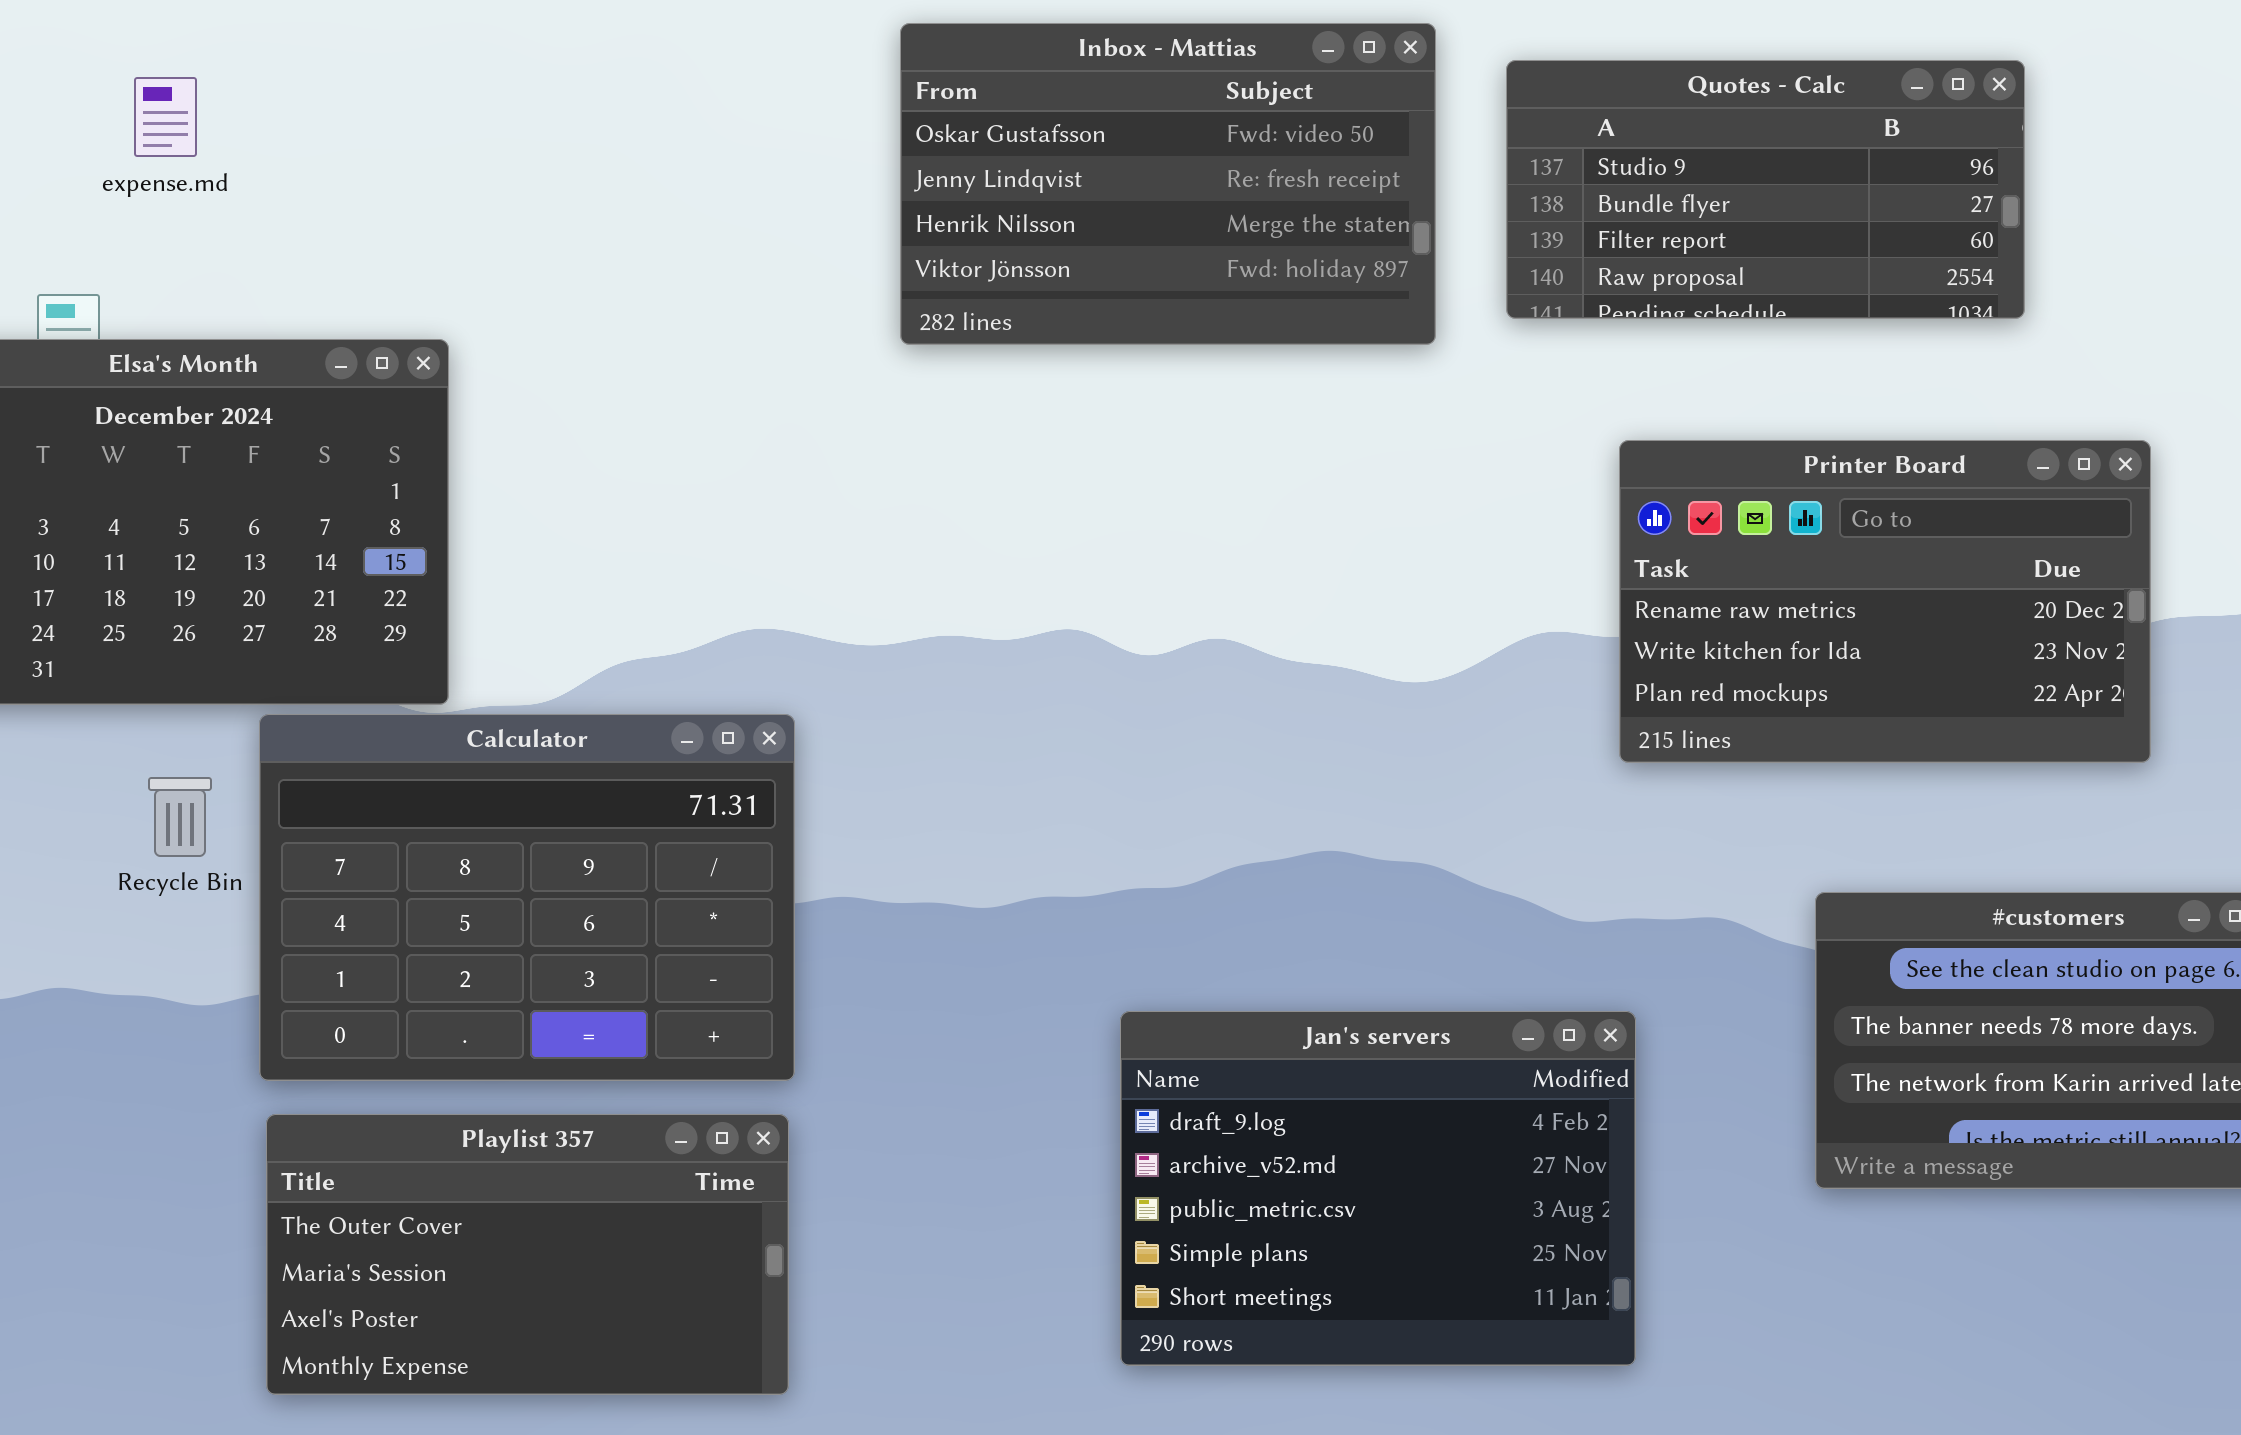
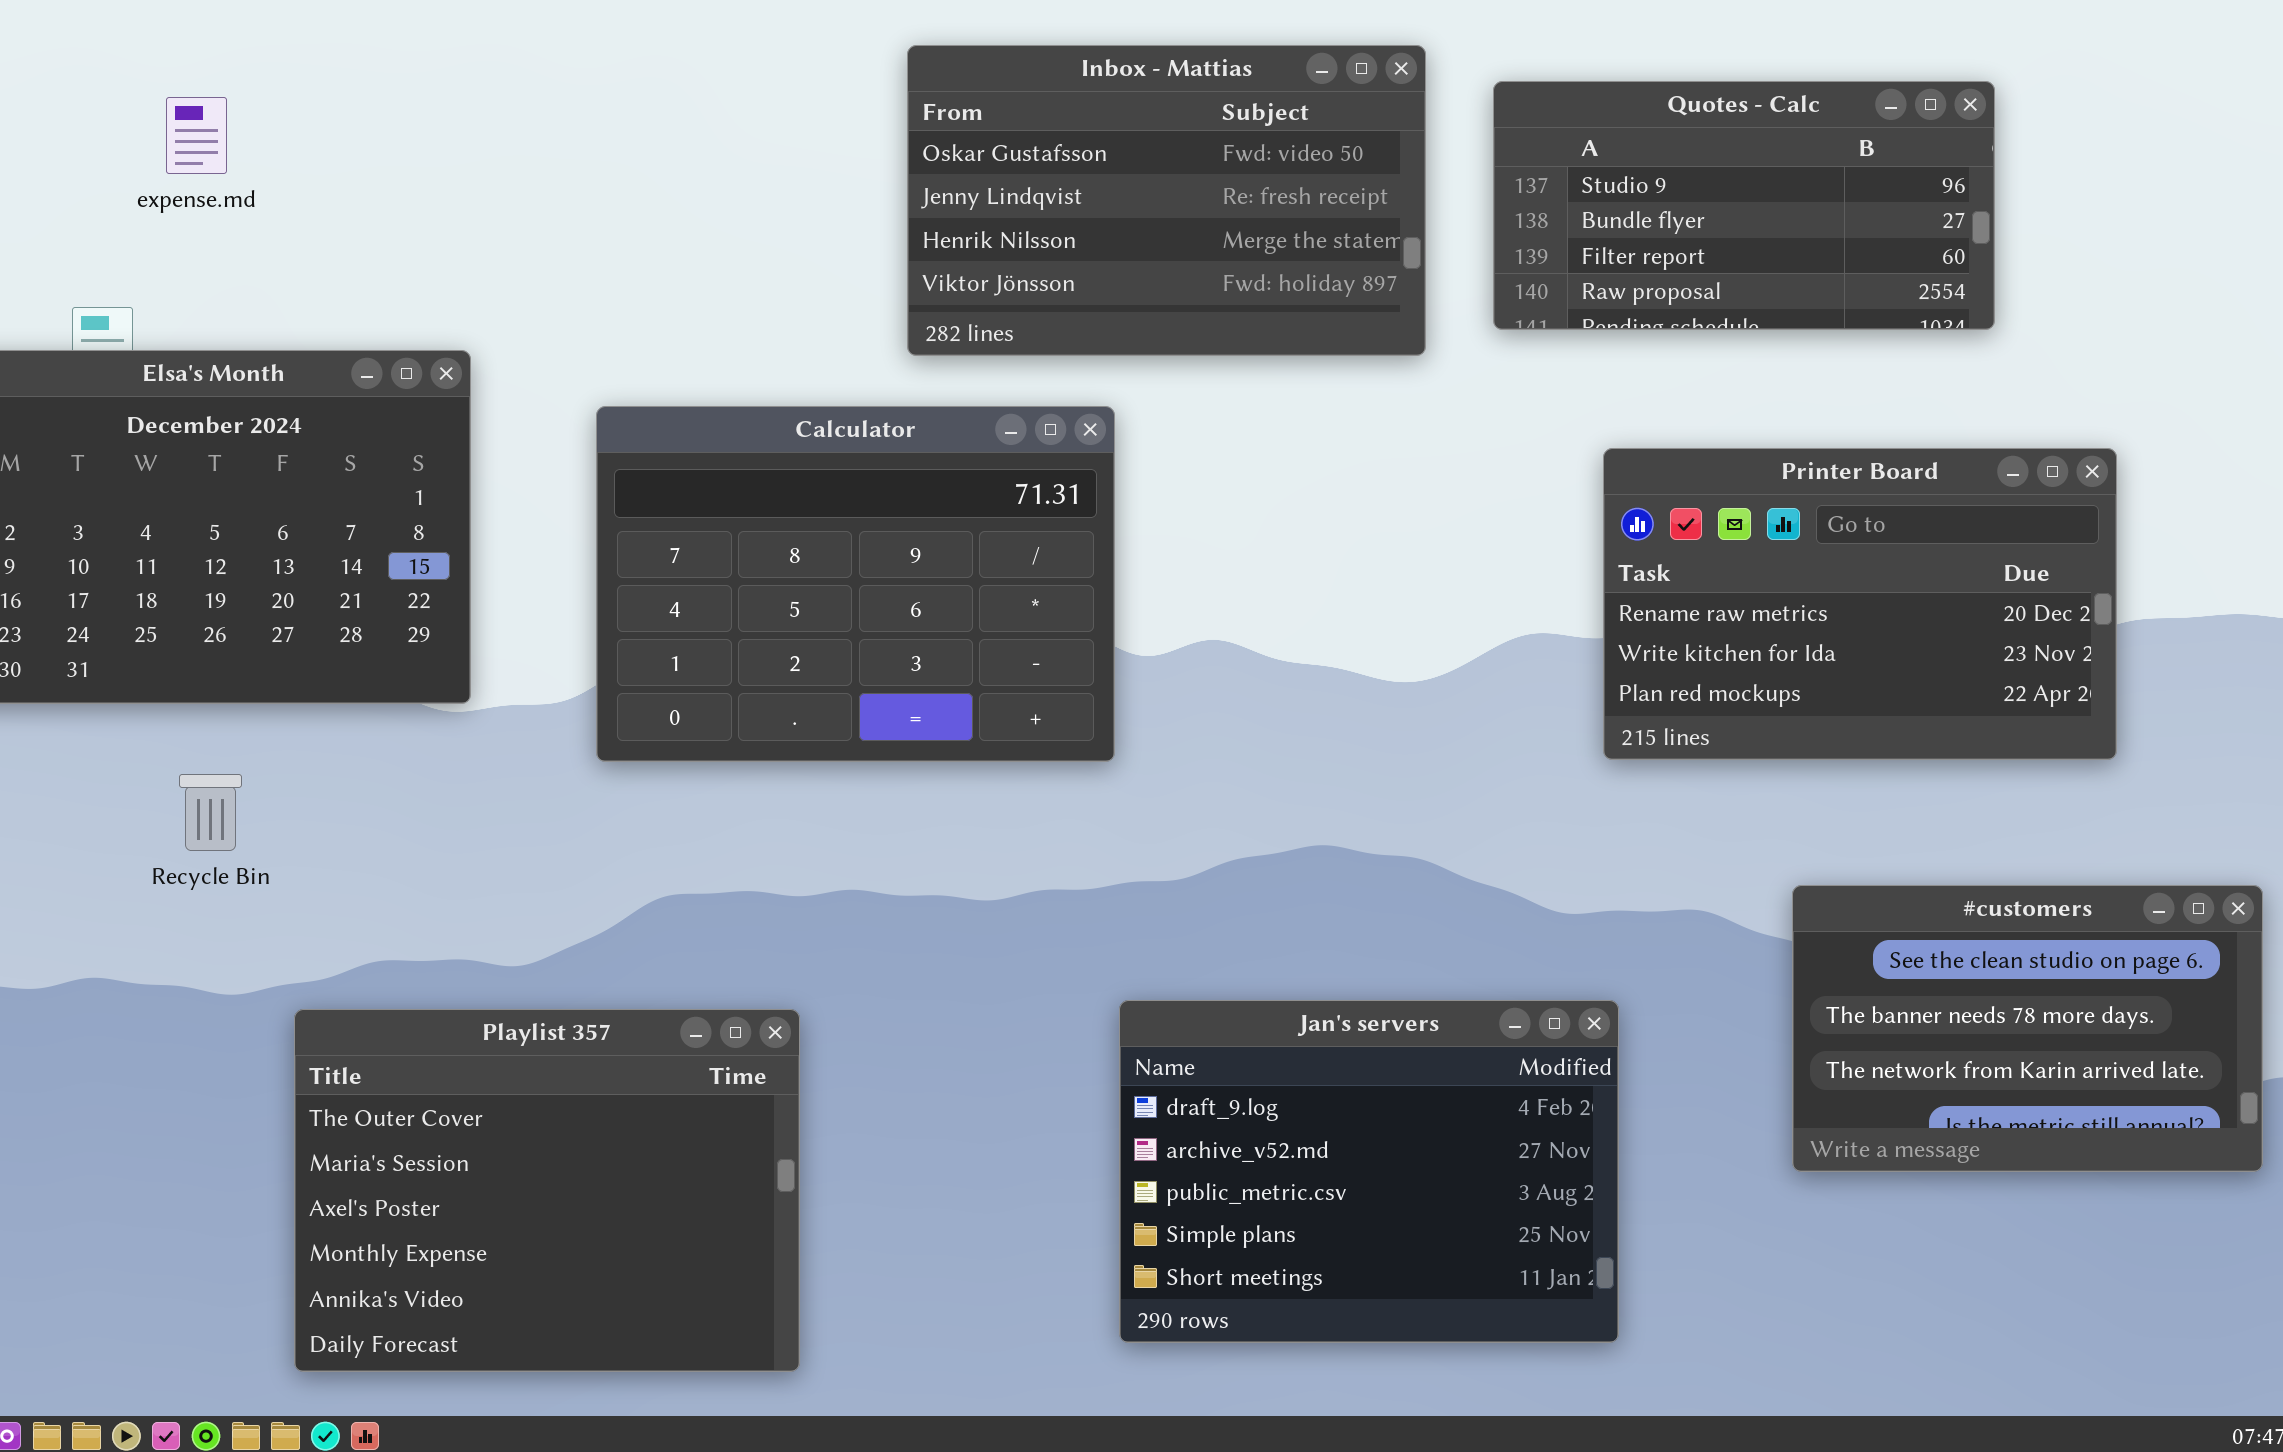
Calculator: [259,714,795,1081] -> [596,406,1115,762], moved
Playlist 357: [266,1114,789,1395] -> [294,1009,800,1372], resized

